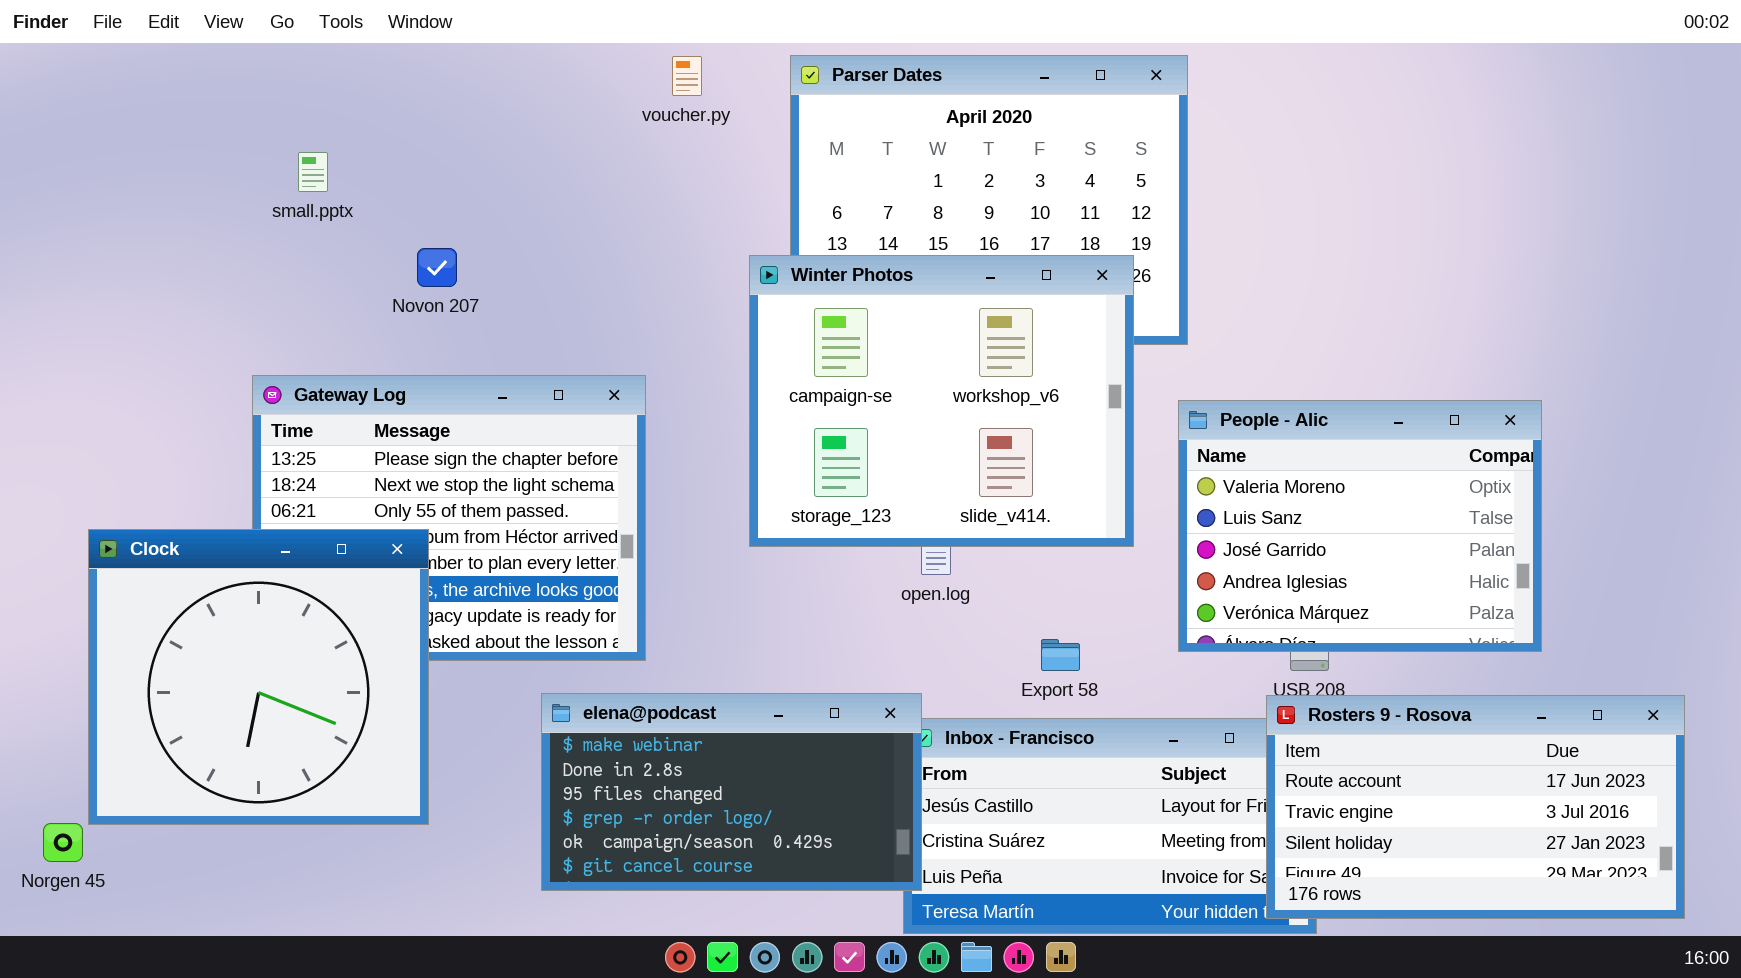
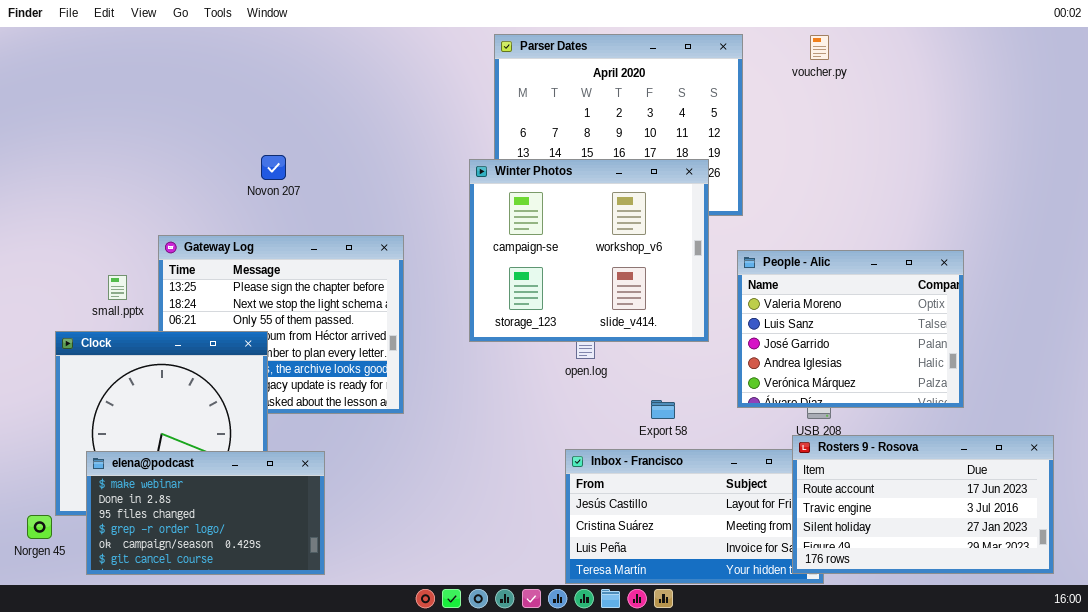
voucher.py: [672,56,702,96] -> [810,35,829,60], moved
small.pptx: [298,152,328,192] -> [108,275,127,300], moved
elena@podcast: [541,693,922,891] -> [86,451,325,575], moved

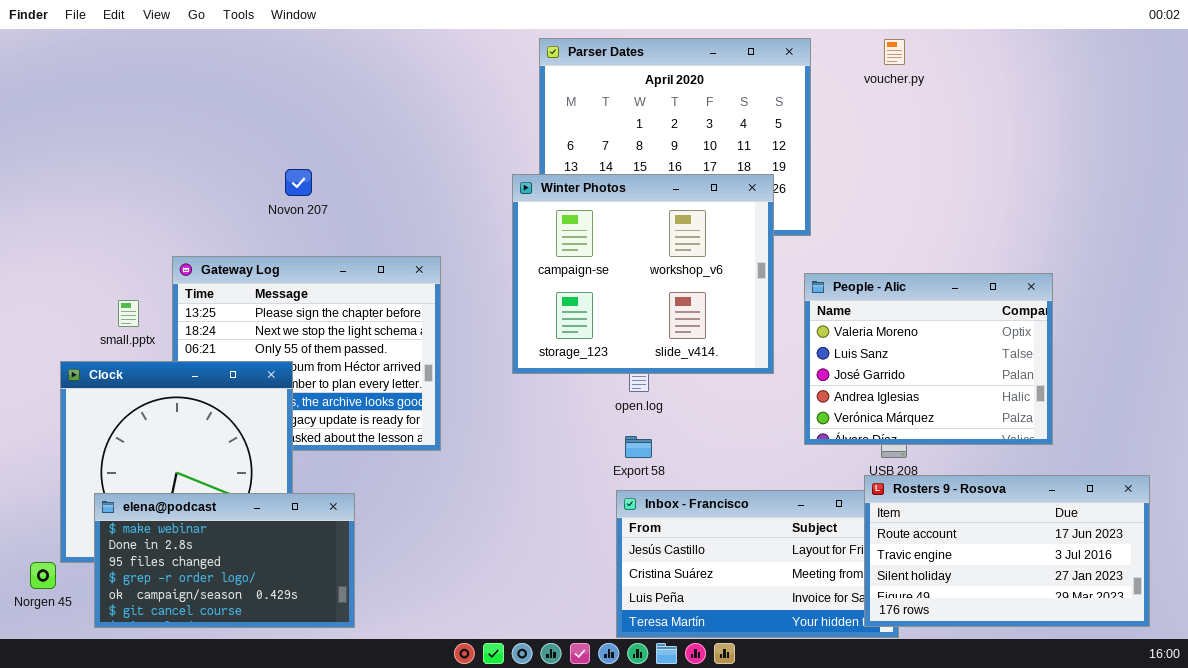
Export 58: [651,400,675,419] -> [625,436,652,458], moved

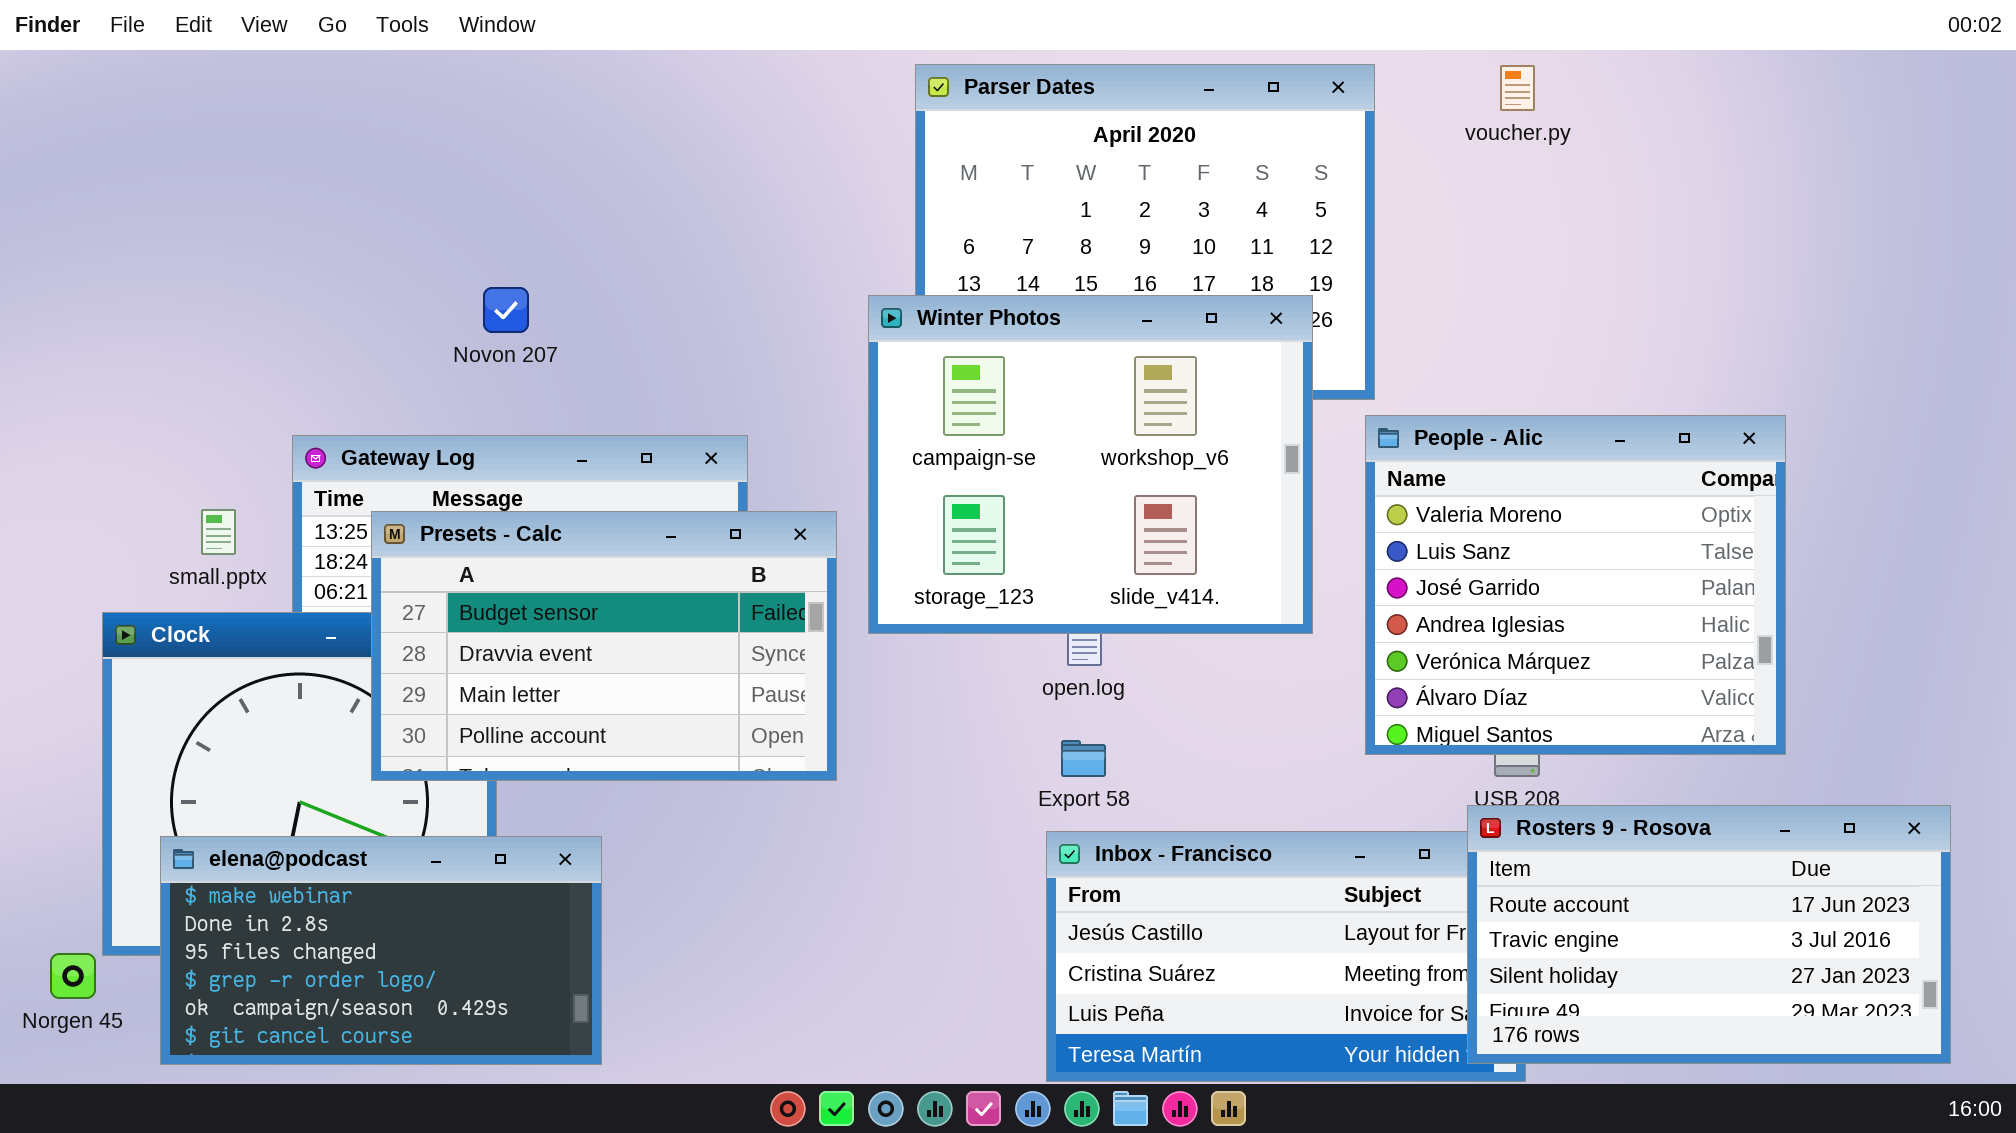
People - Alic: [804,273,1053,445] -> [1365,415,1786,755], resized
Presets - Calc: none -> [371,511,837,781], opened

